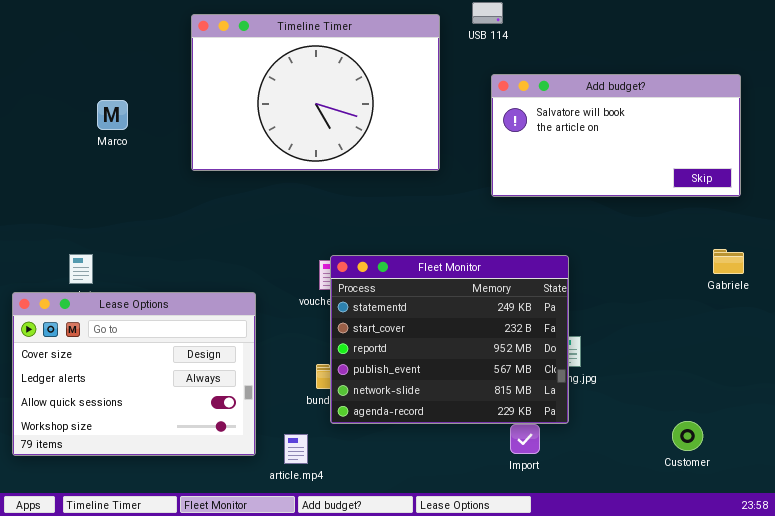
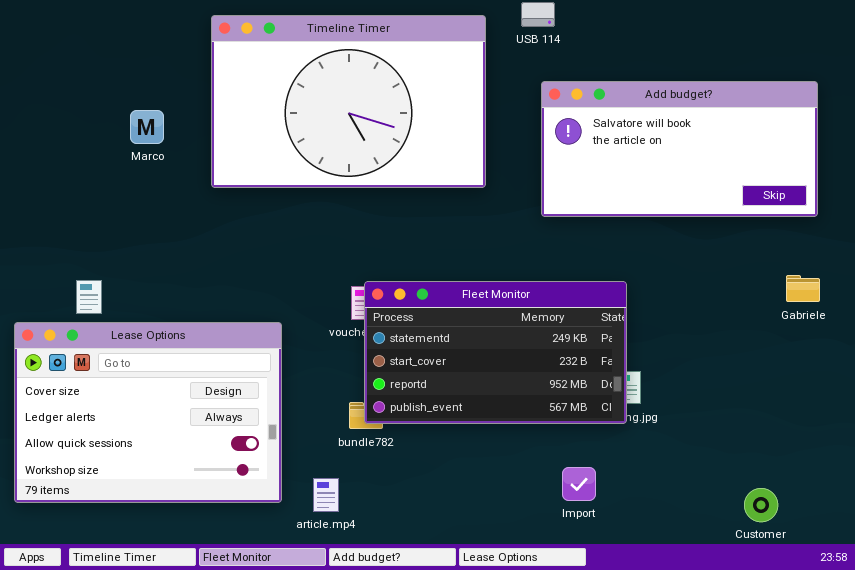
Marco: [97,100,128,130] -> [130,110,164,144], moved
Fleet Monitor: [330,255,569,424] -> [364,281,627,424], resized
Customer: [672,421,703,451] -> [744,488,778,522], moved

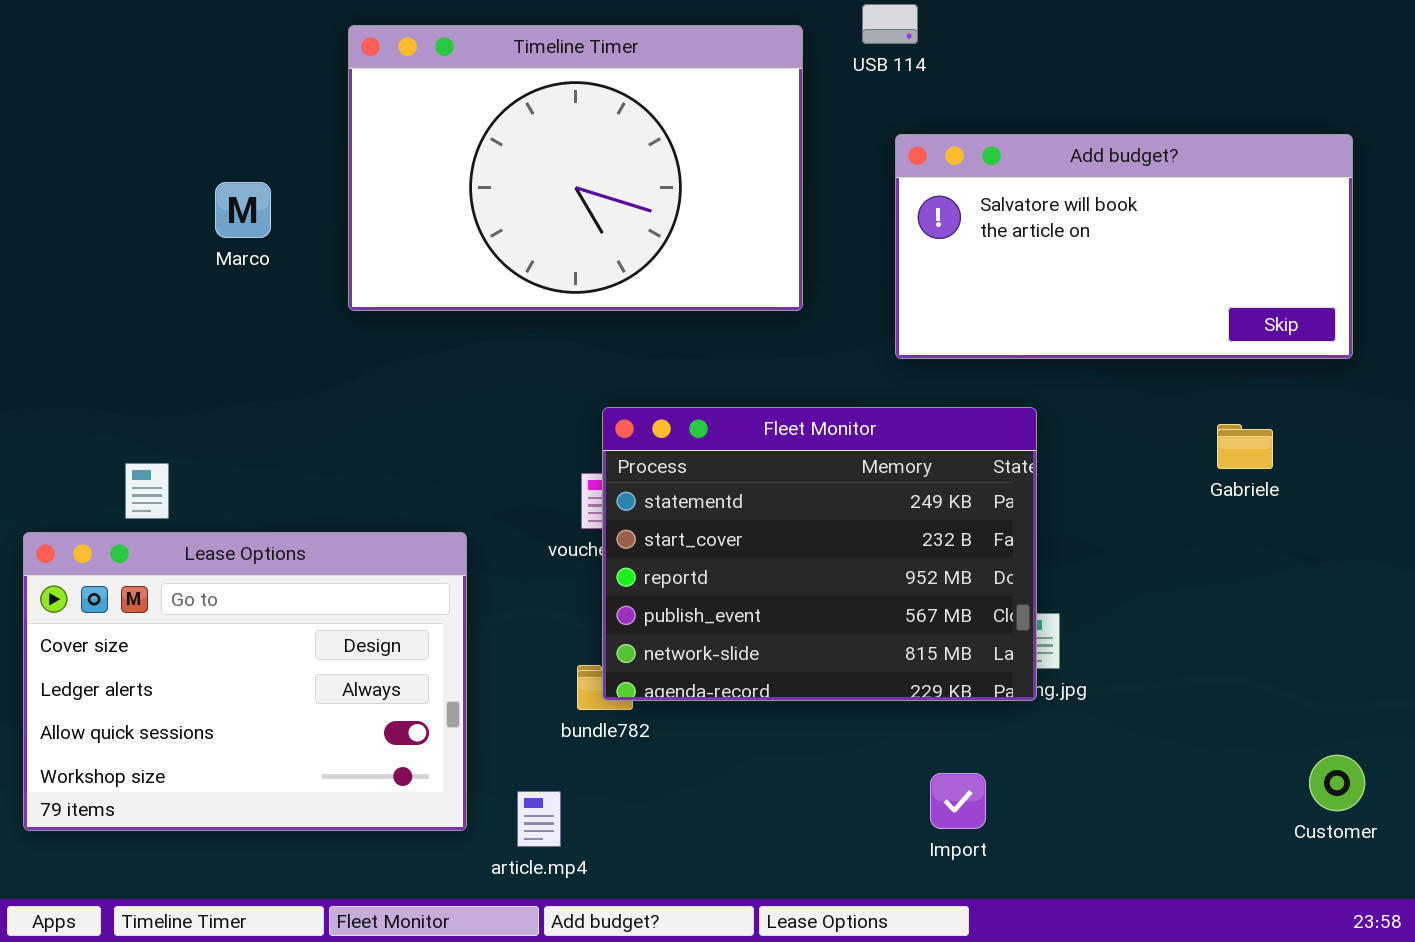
Gabriele: [786,275,820,302] -> [1217,424,1273,469], moved
Fleet Monitor: [364,281,627,424] -> [602,407,1037,701], resized
Customer: [744,488,778,522] -> [1309,755,1365,811], moved

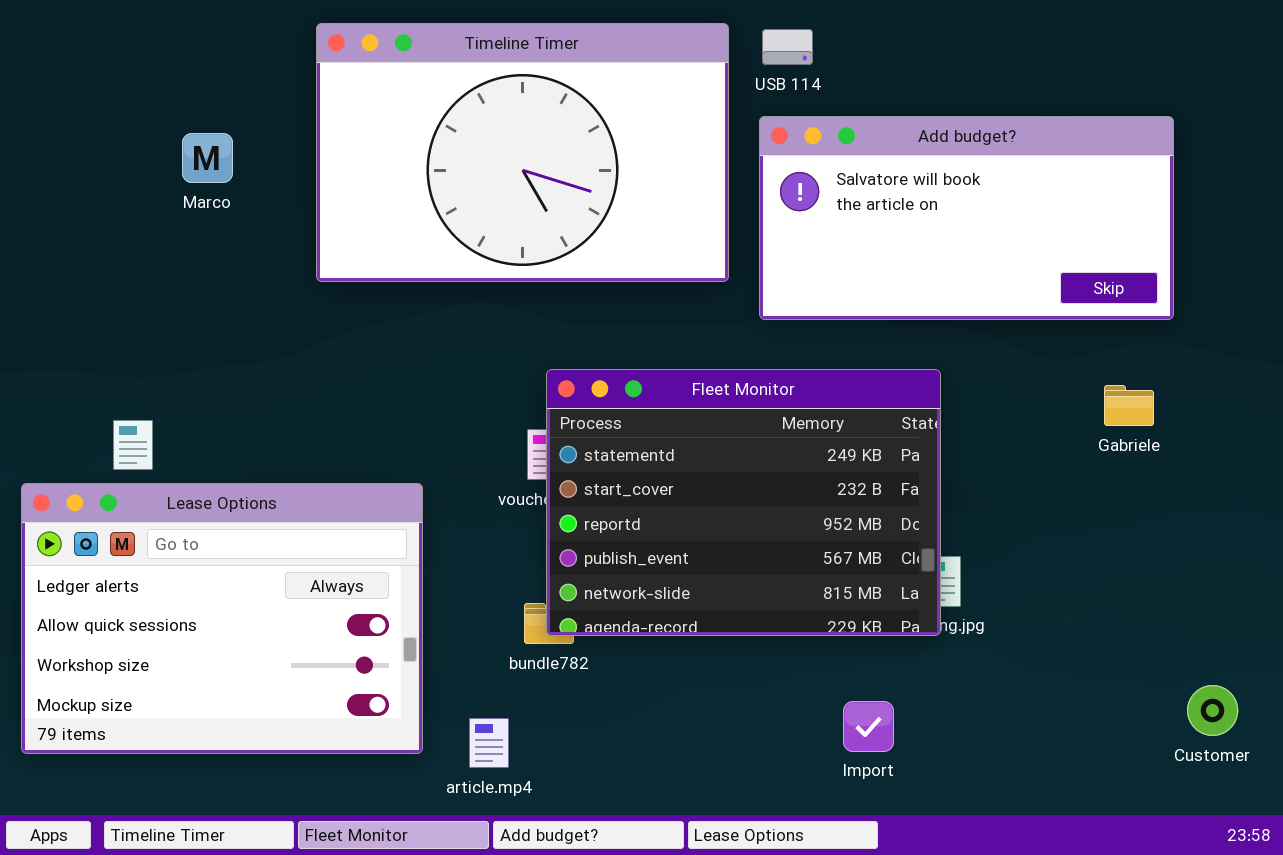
USB 114: [862,4,918,44] -> [762,29,813,65], moved
Add budget?: [895,134,1353,359] -> [759,116,1174,320], moved
Marco: [215,182,271,238] -> [182,133,233,183], moved
Lease Options: [23,532,467,831] -> [21,483,423,754], scrolled down 1 row

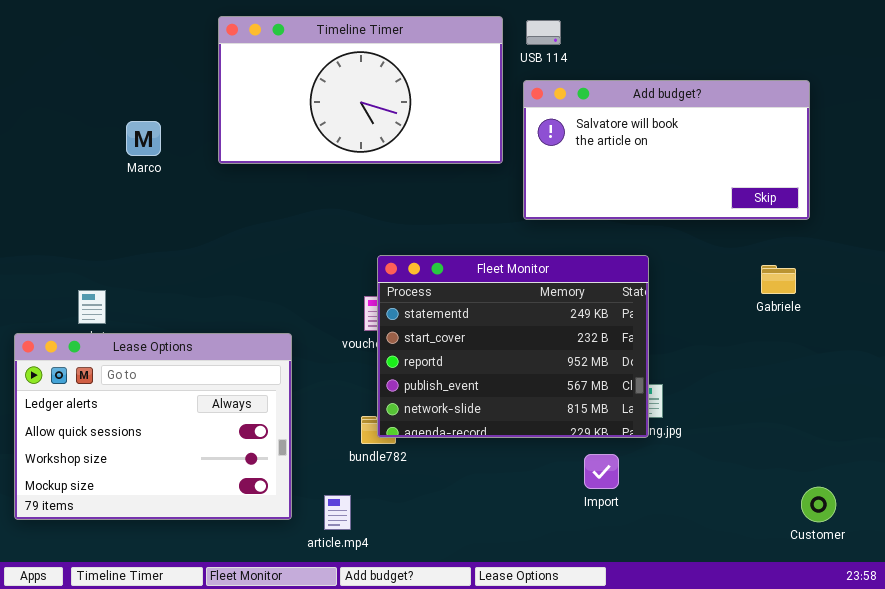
Timeline Timer: [316,23,729,282] -> [218,16,503,164], resized
Marco: [182,133,233,183] -> [126,121,161,156], moved
Customer: [1187,685,1238,736] -> [801,487,836,522], moved
Import: [843,701,894,752] -> [584,454,619,489], moved

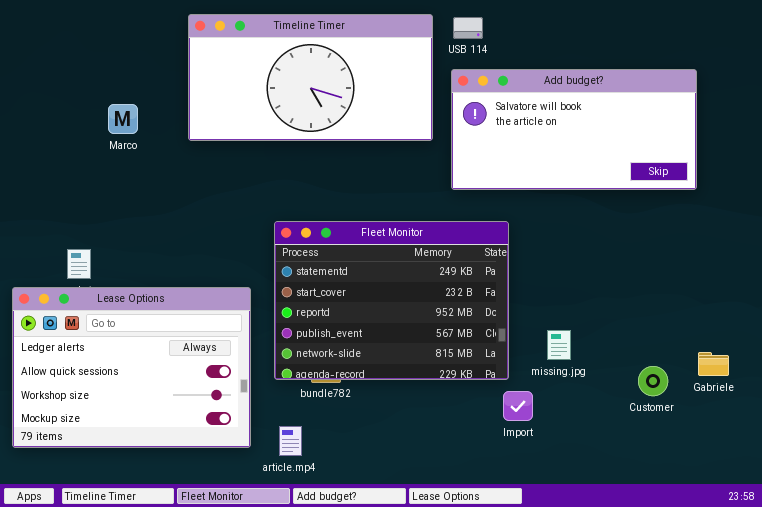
Fleet Monitor: [377,255,649,438] -> [274,221,509,380], moved
Gabriele: [761,265,796,294] -> [698,352,729,376], moved
Customer: [801,487,836,522] -> [638,366,668,396], moved

